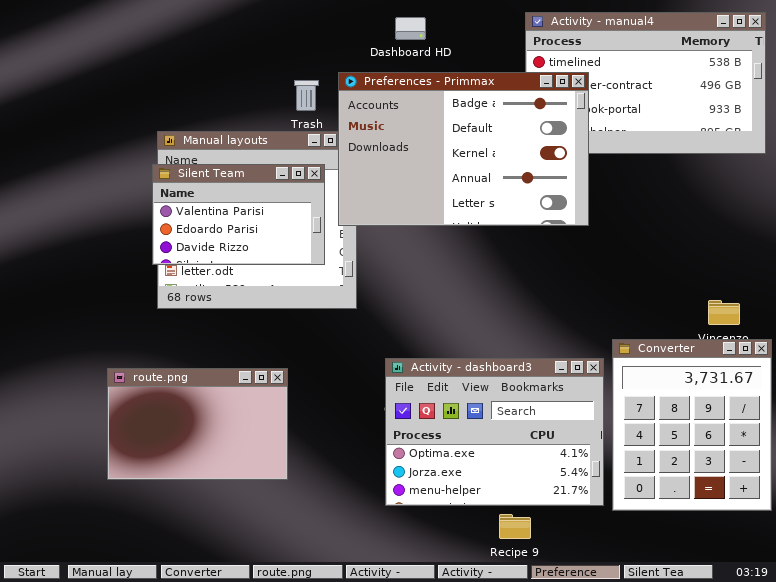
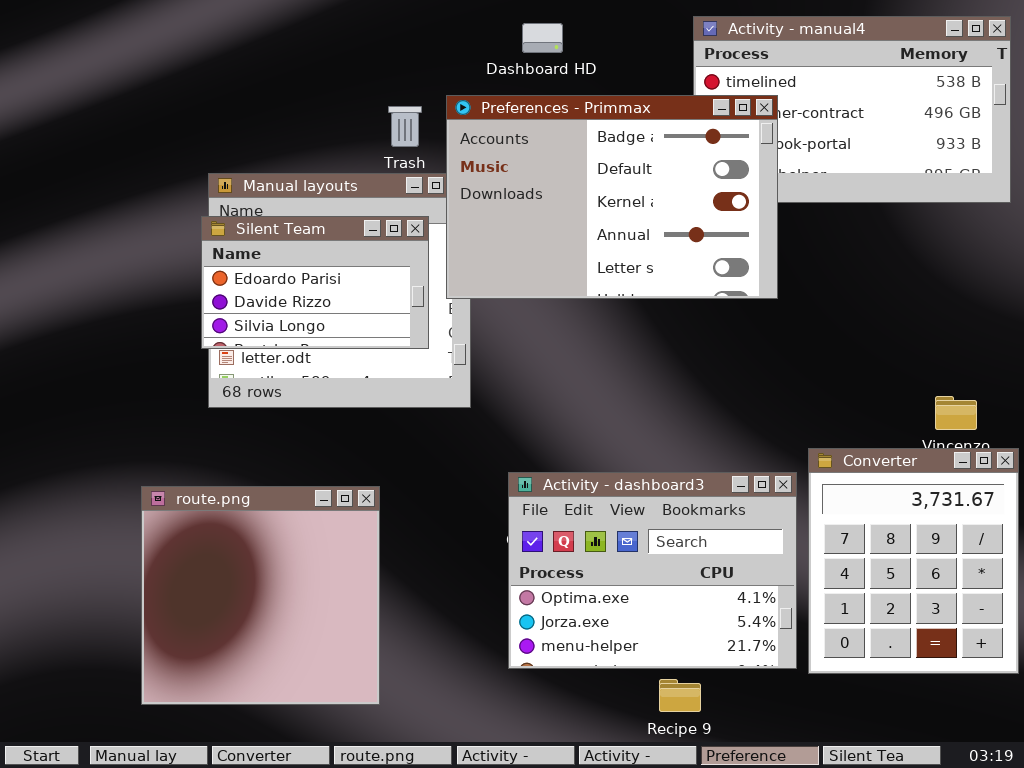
Silent Team: [152,164,325,265] -> [201,216,429,349], scrolled down 1 row
route.png: [107,368,288,480] -> [141,486,380,705], resized

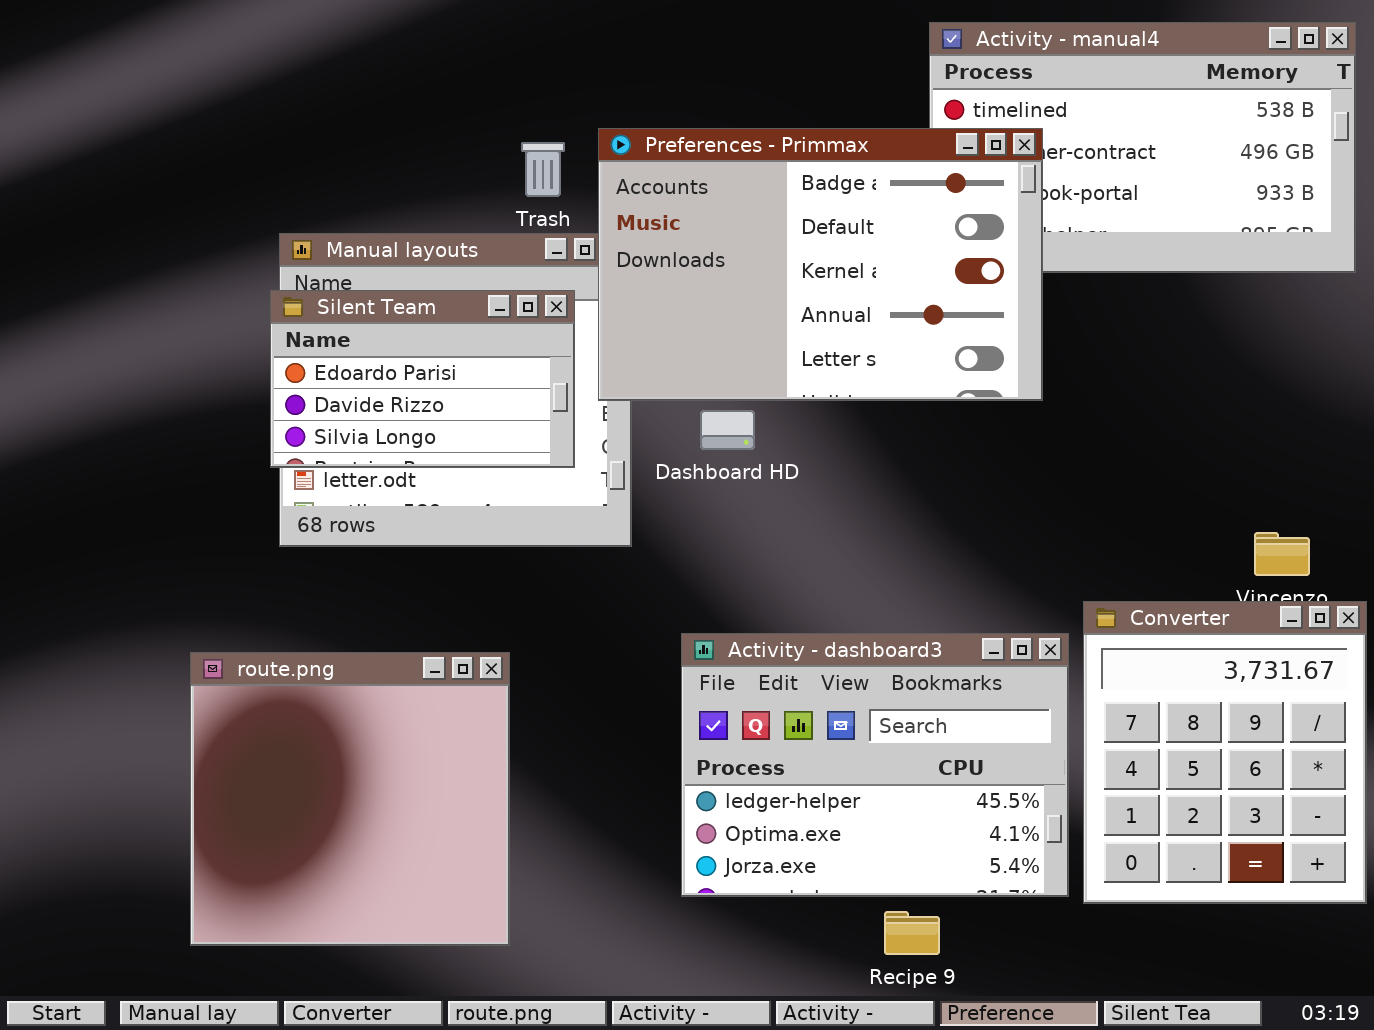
Dashboard HD: [522,23,563,53] -> [700,410,755,450], moved
Activity - dashboard3: [508,472,797,669] -> [681,633,1069,897], scrolled up 1 row

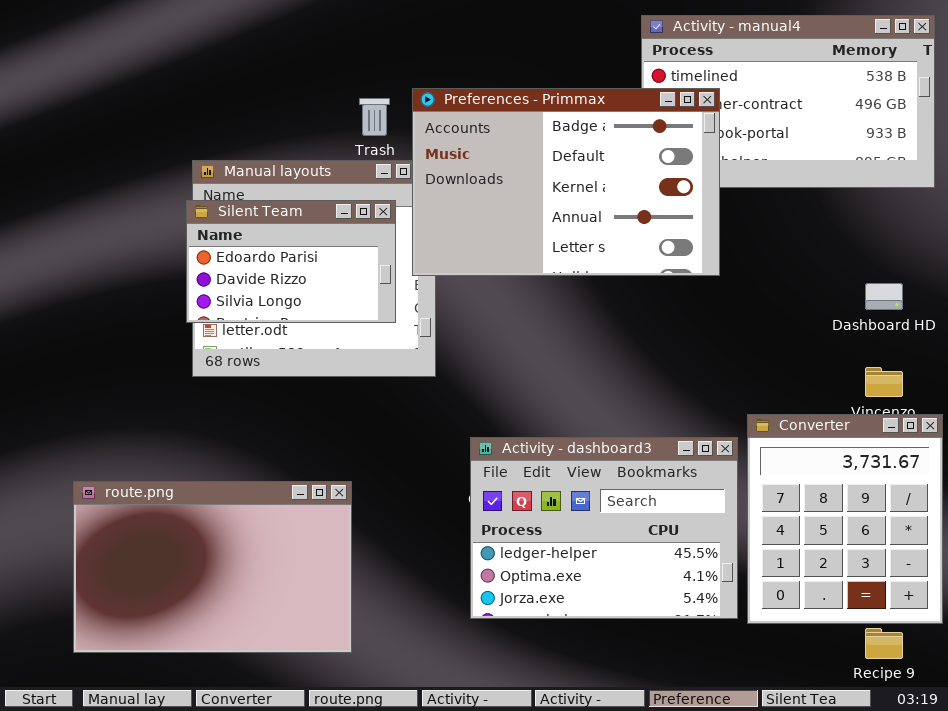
Dashboard HD: [700,410,755,450] -> [865,283,903,310], moved
route.png: [190,652,510,946] -> [73,481,352,653], resized
Recipe 9: [884,911,940,955] -> [865,628,903,659], moved

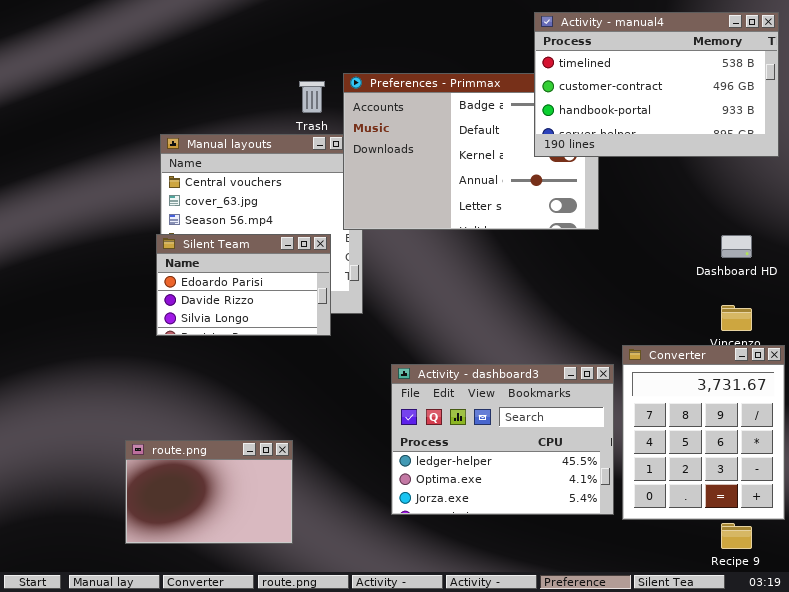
Activity - manual4: [641,15,935,188] -> [534,12,779,157], raised
Silent Team: [186,200,396,323] -> [156,234,331,336], moved
route.png: [73,481,352,653] -> [125,440,293,544], resized

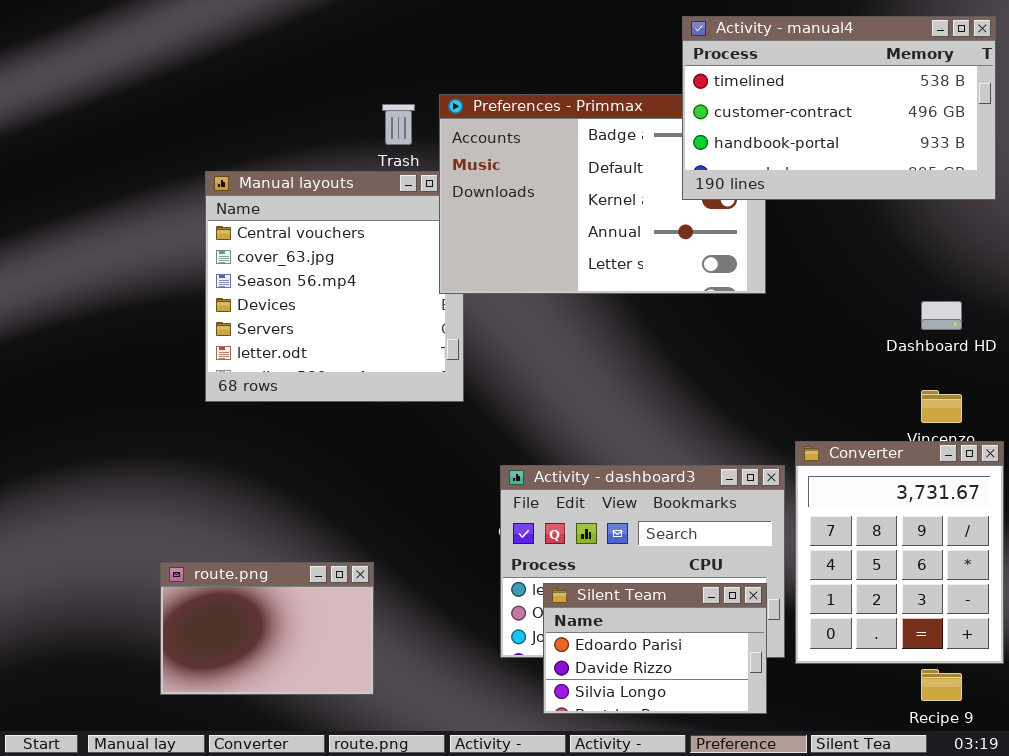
Silent Team: [156,234,331,336] -> [543,583,767,714], moved

